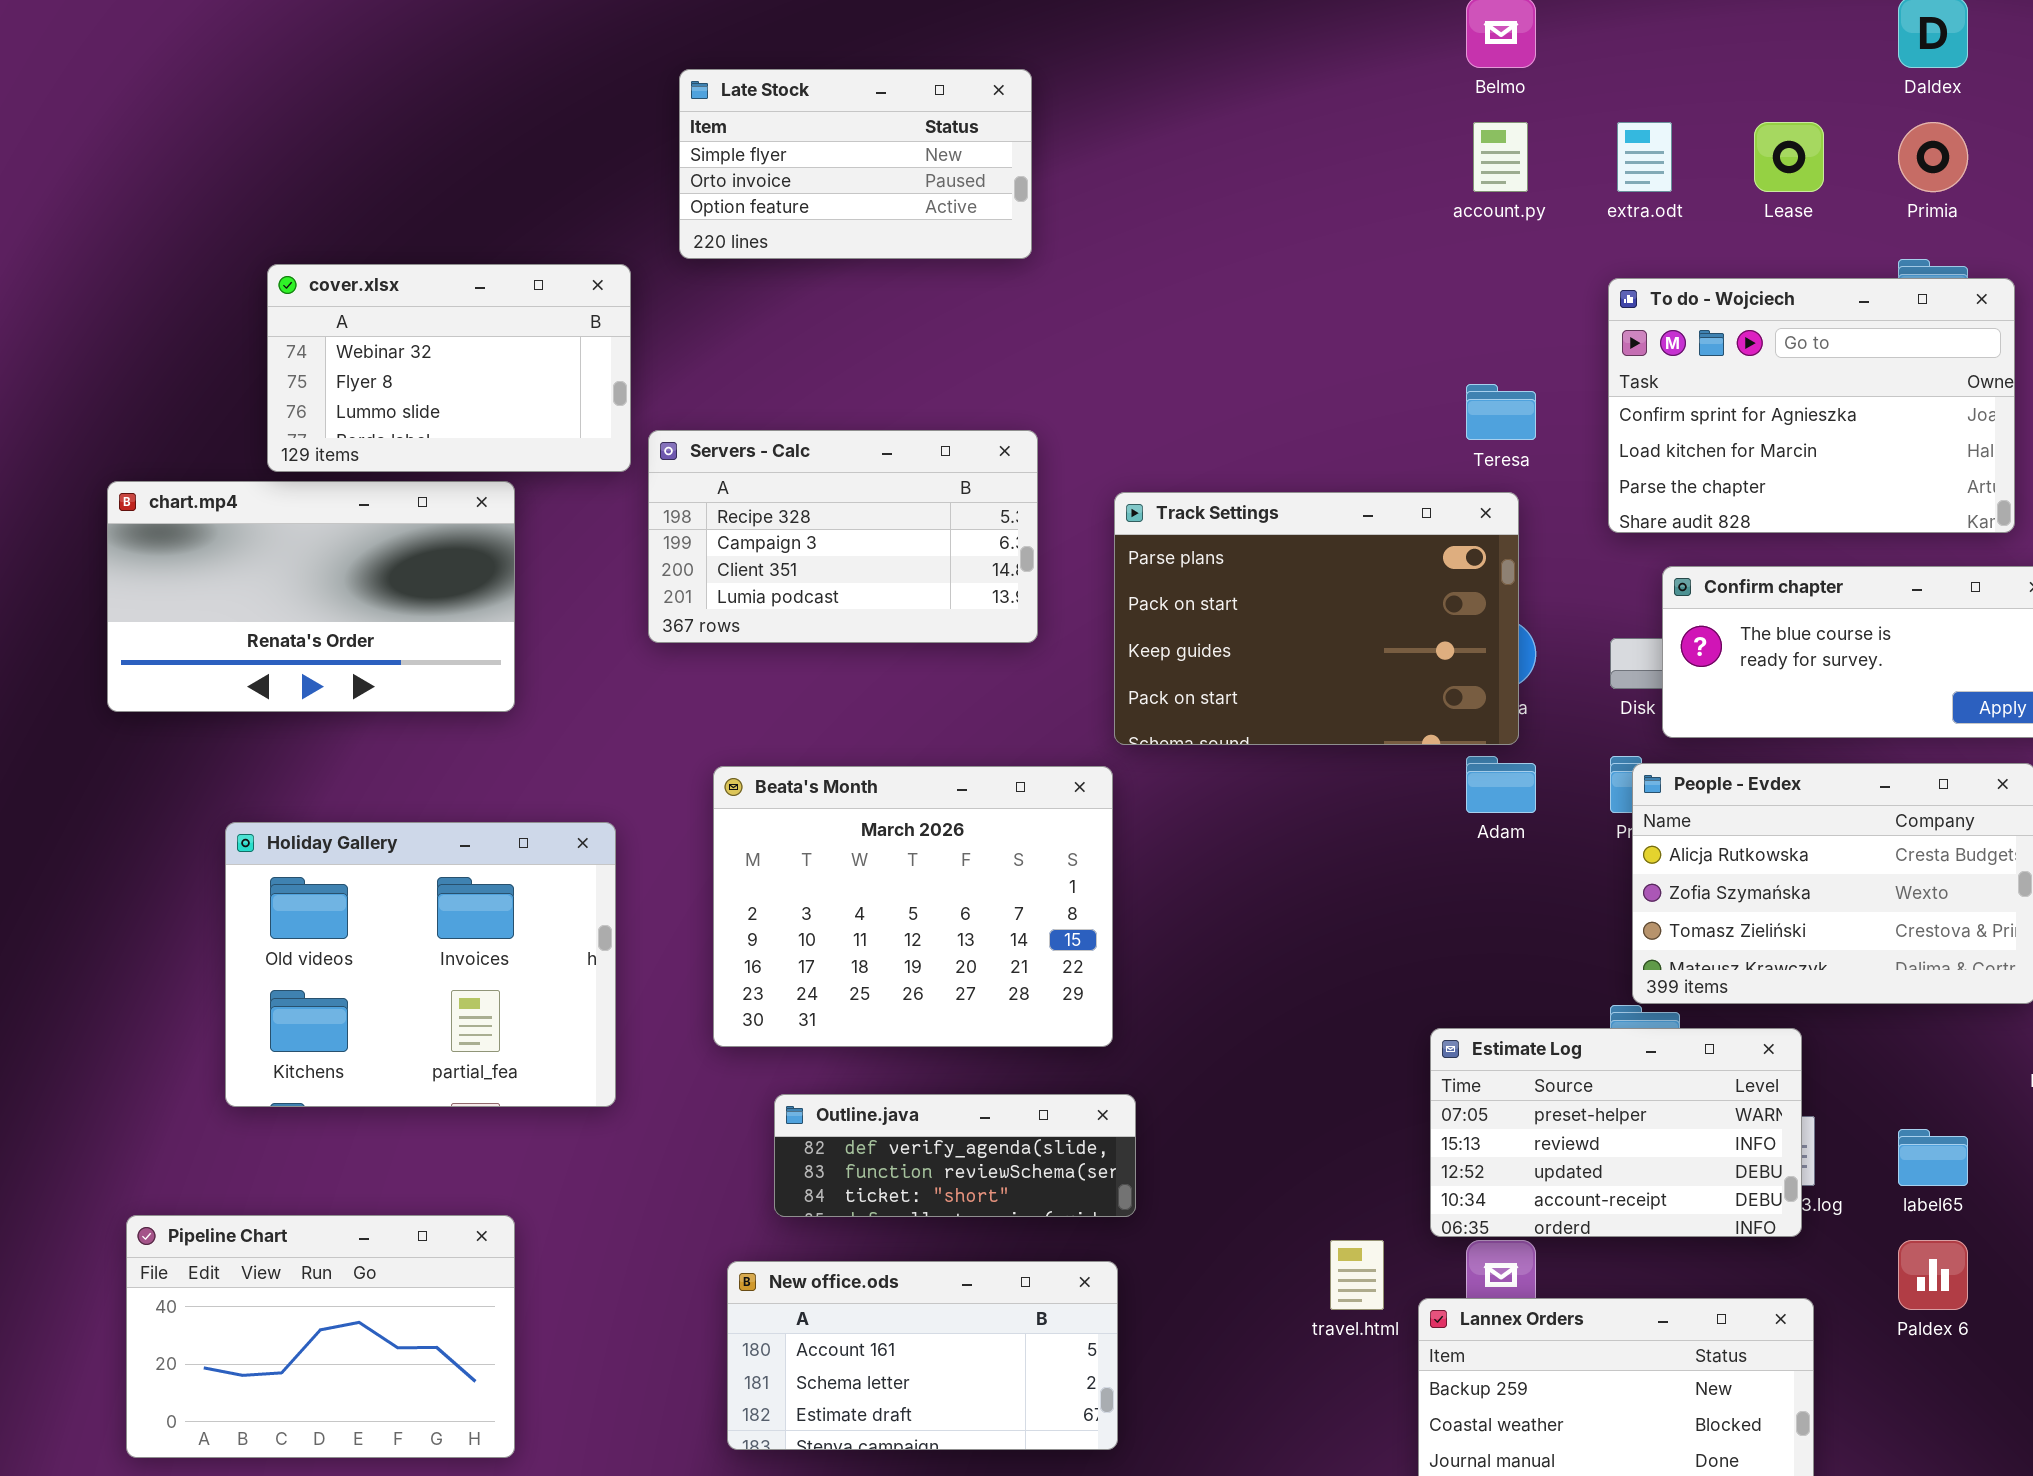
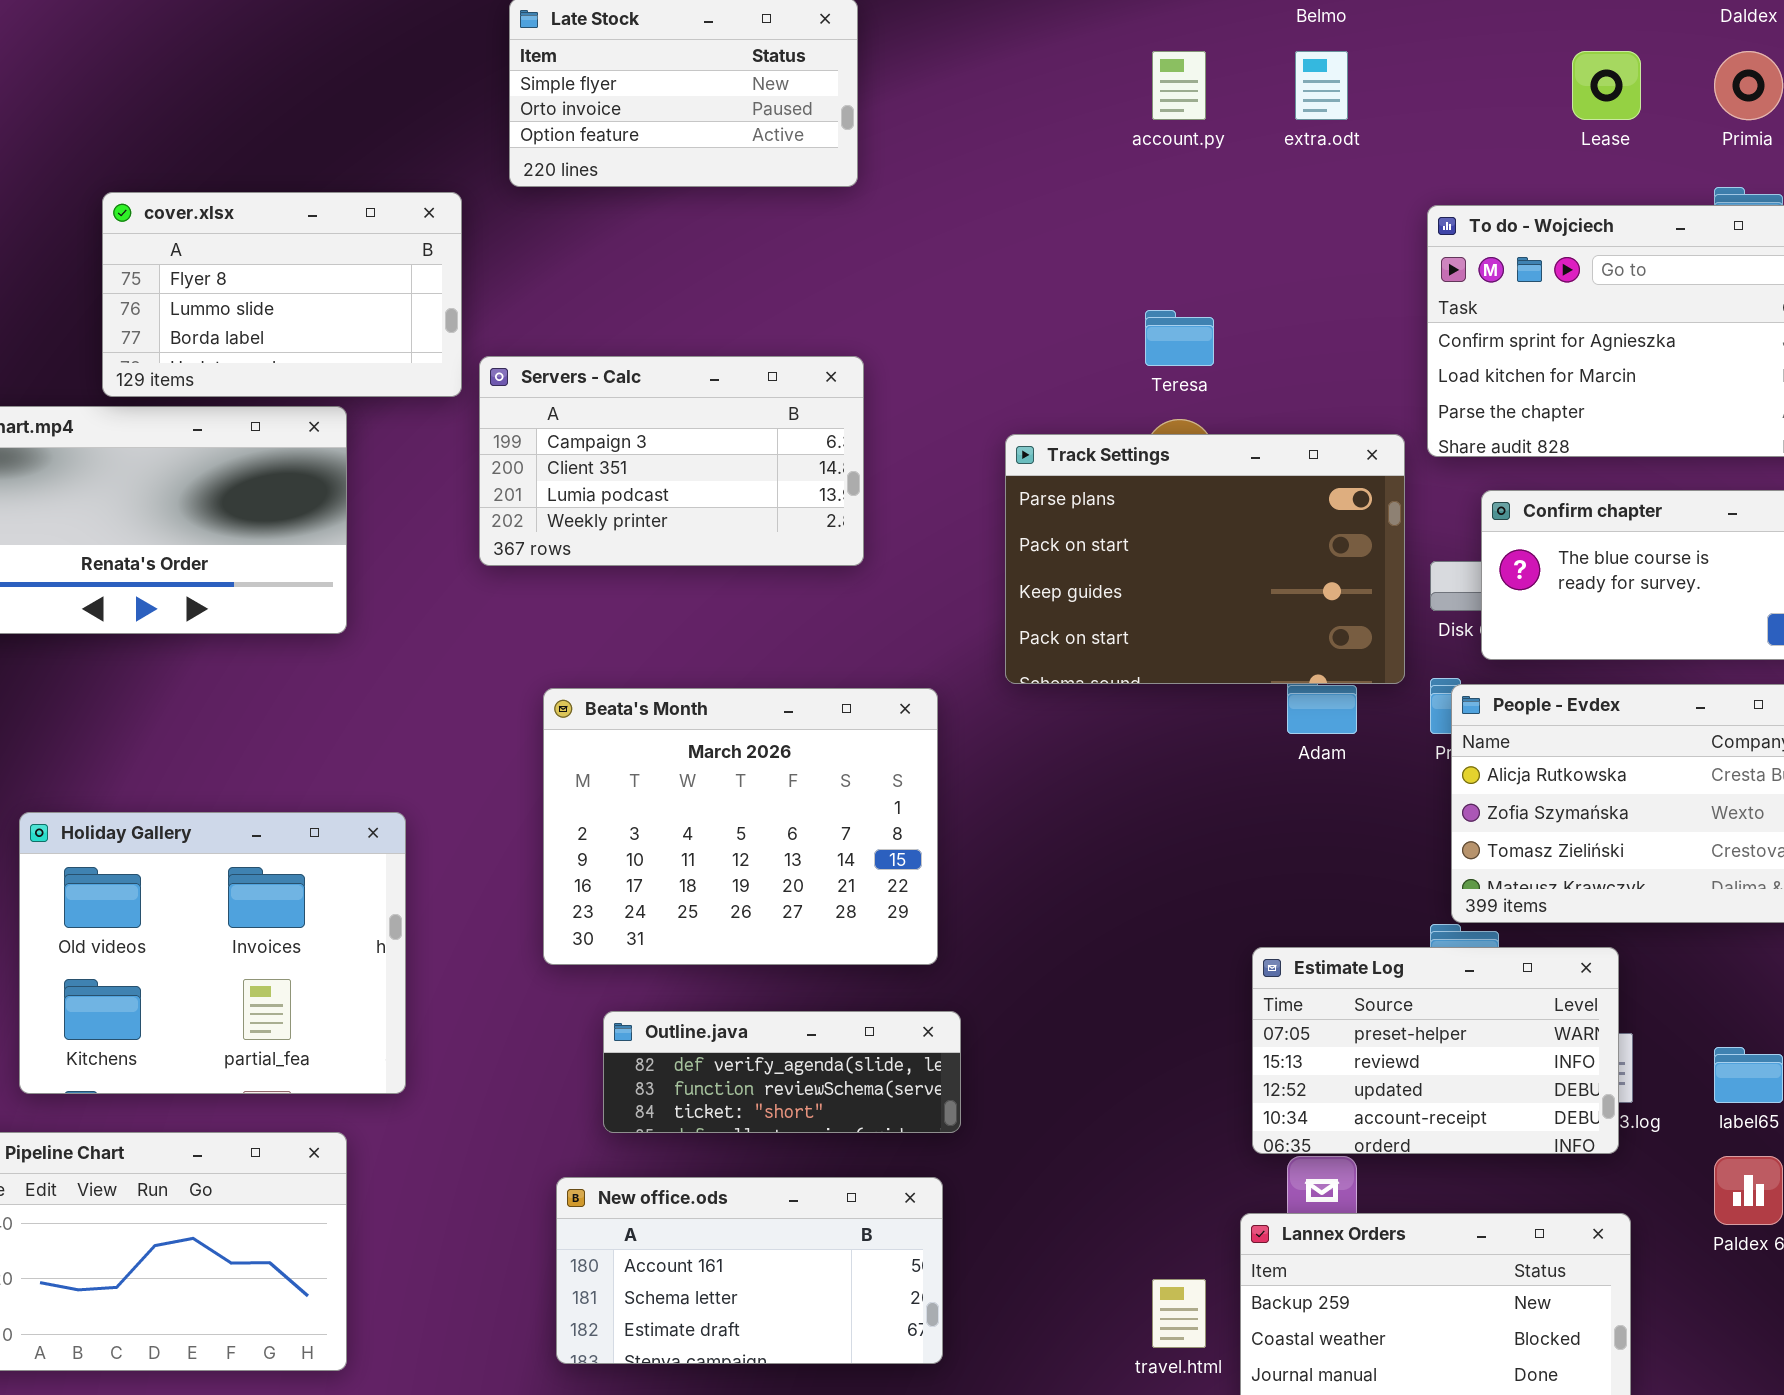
account.py: [1473,122,1528,192] -> [1152,51,1206,120], moved
extra.odt: [1617,122,1672,192] -> [1295,51,1348,120], moved
cover.xlsx: [267,264,631,472] -> [102,192,462,397], scrolled down 1 row
Teresa: [1466,384,1536,440] -> [1145,310,1214,366], moved
Servers - Calc: [648,430,1038,643] -> [479,356,864,566], scrolled down 1 row
Track Settings: [1114,492,1519,745] -> [1005,434,1405,684], moved
Holiday Gallery: [225,822,616,1107] -> [19,812,406,1094], moved
travel.html: [1330,1240,1384,1310] -> [1152,1279,1206,1348], moved

